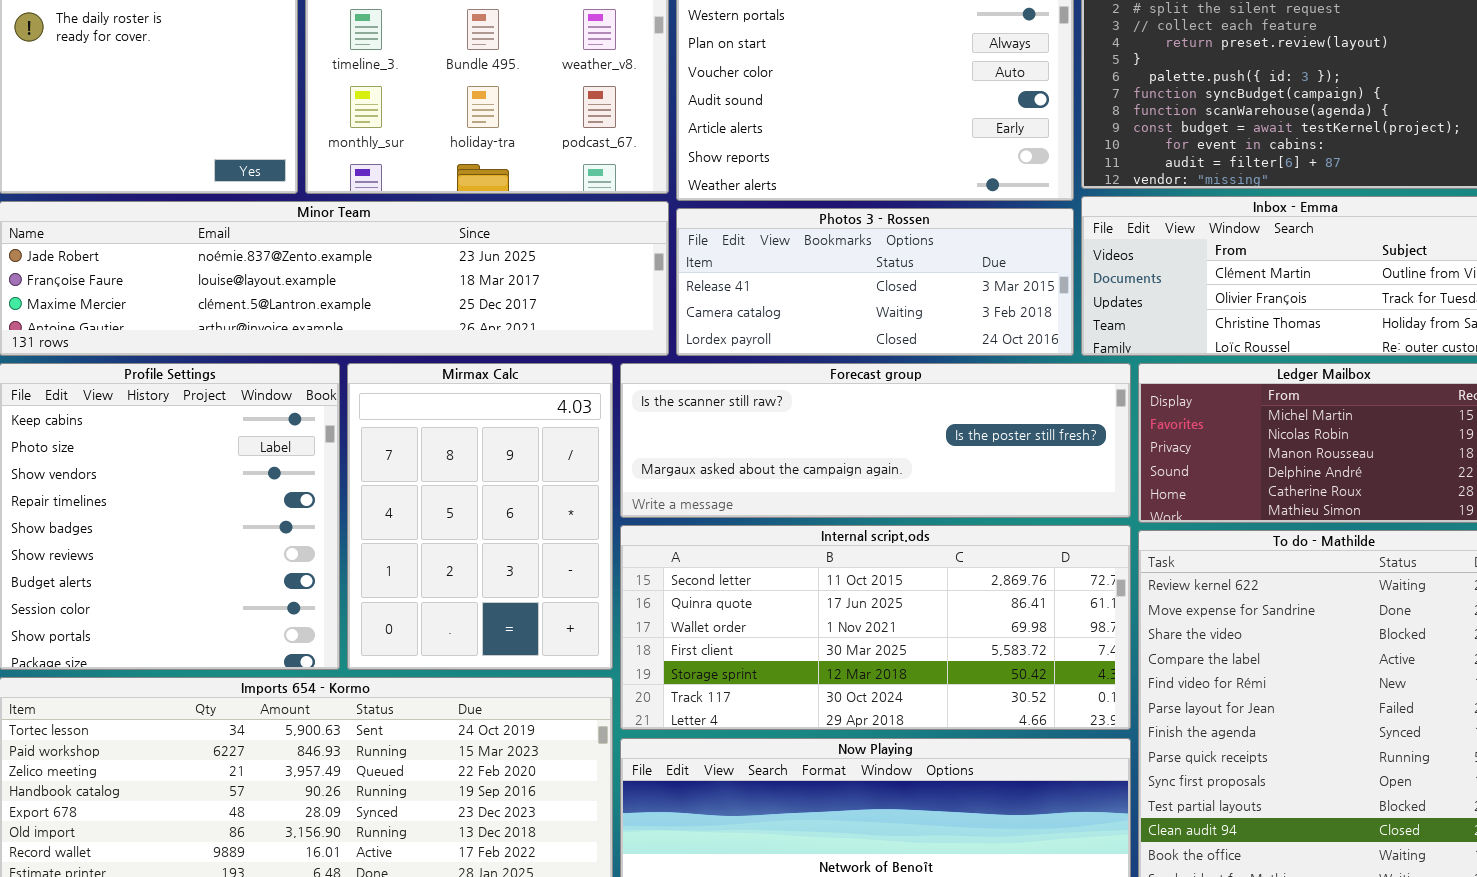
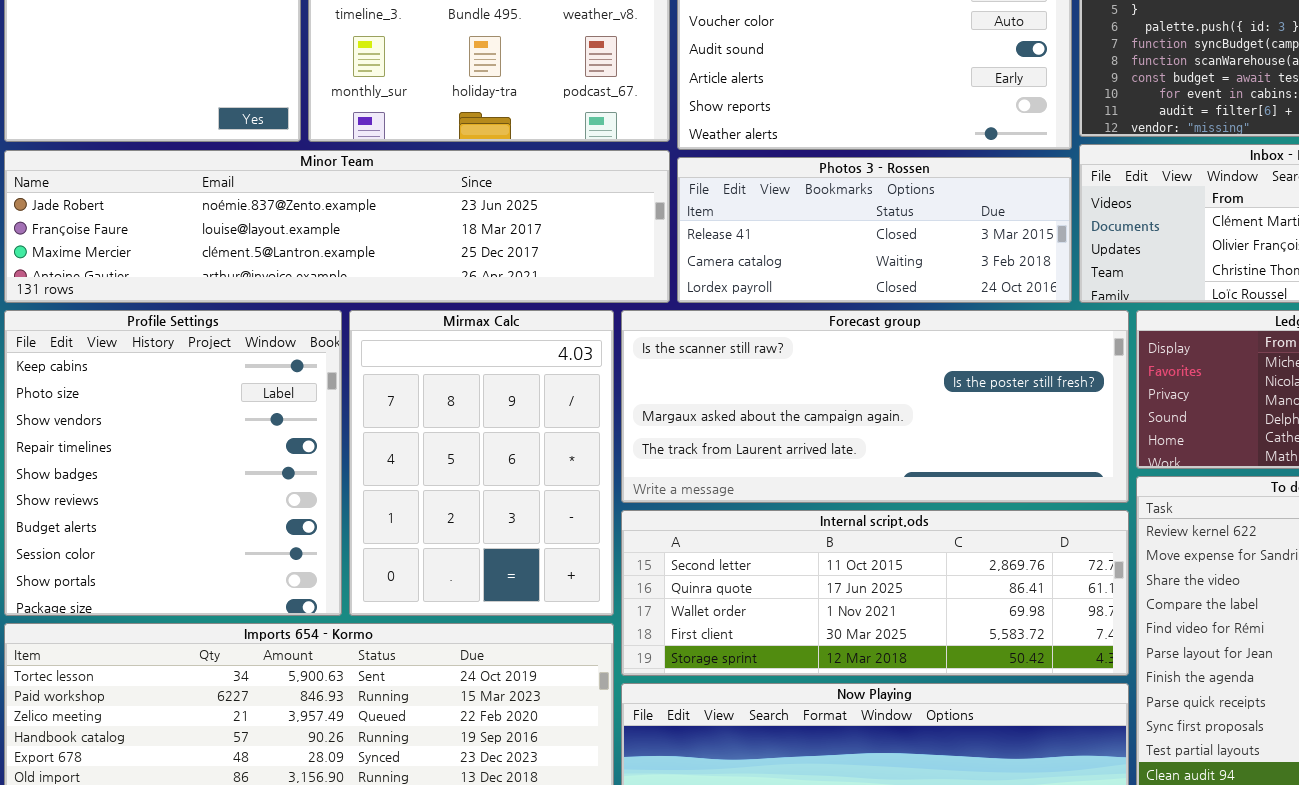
Forecast group: [620,363,1131,518] -> [621,310,1129,503], resized
Internal script.ods: [620,525,1131,730] -> [621,510,1129,676], resized

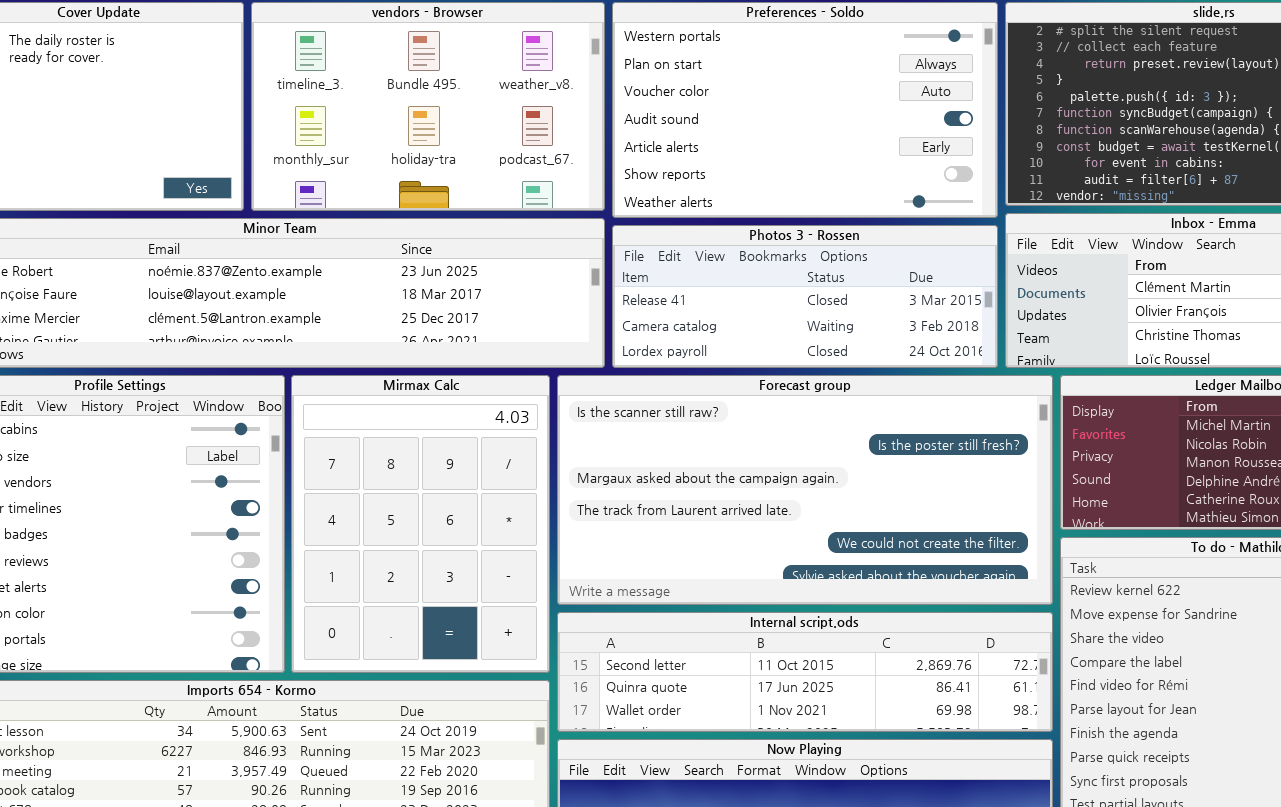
Forecast group: [621,310,1129,503] -> [557,375,1053,605], resized
Internal script.ods: [621,510,1129,676] -> [557,612,1053,732], resized

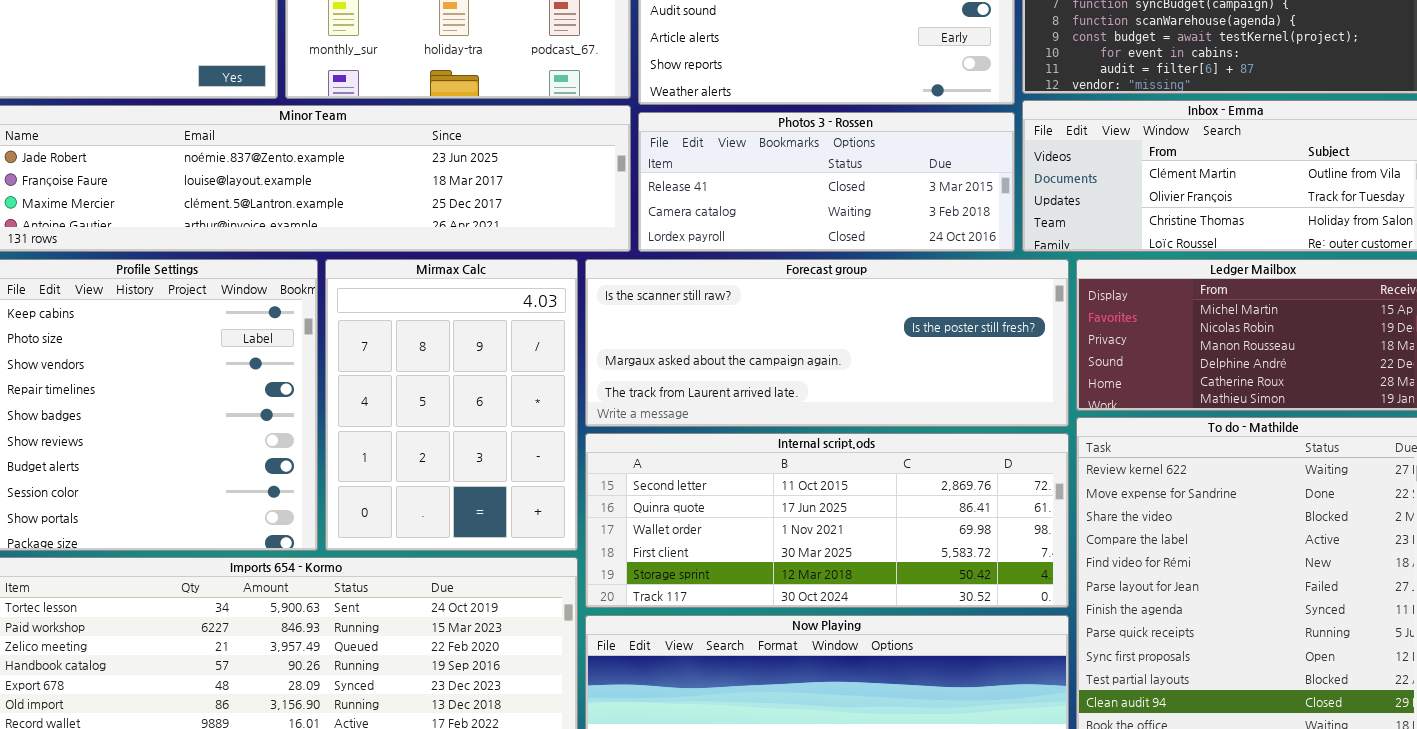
Forecast group: [557,375,1053,605] -> [585,259,1069,427], resized
Internal script.ods: [557,612,1053,732] -> [585,433,1069,608], resized

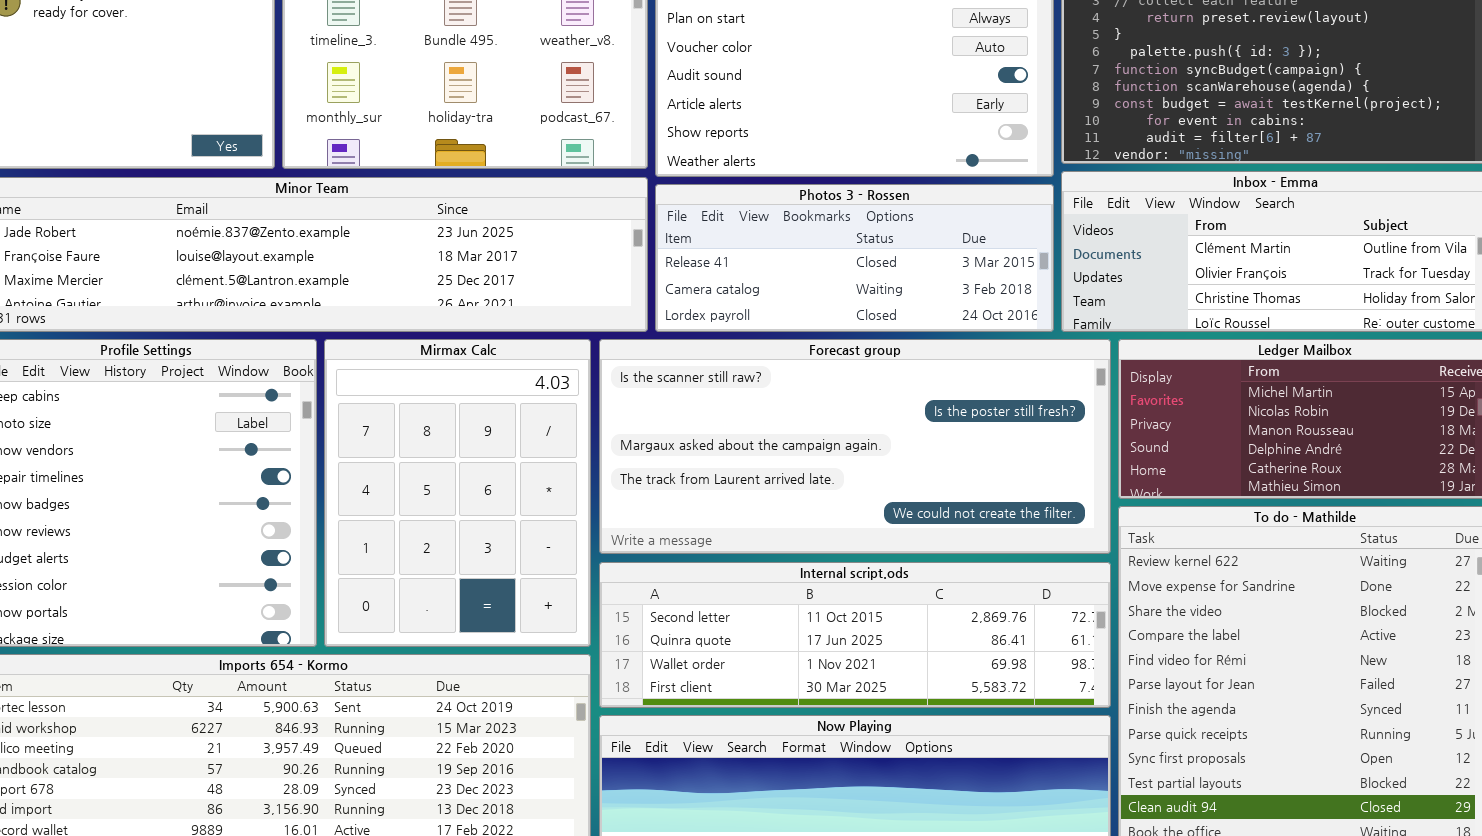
Forecast group: [585,259,1069,427] -> [599,339,1111,554], resized
Internal script.ods: [585,433,1069,608] -> [599,562,1111,708], resized

